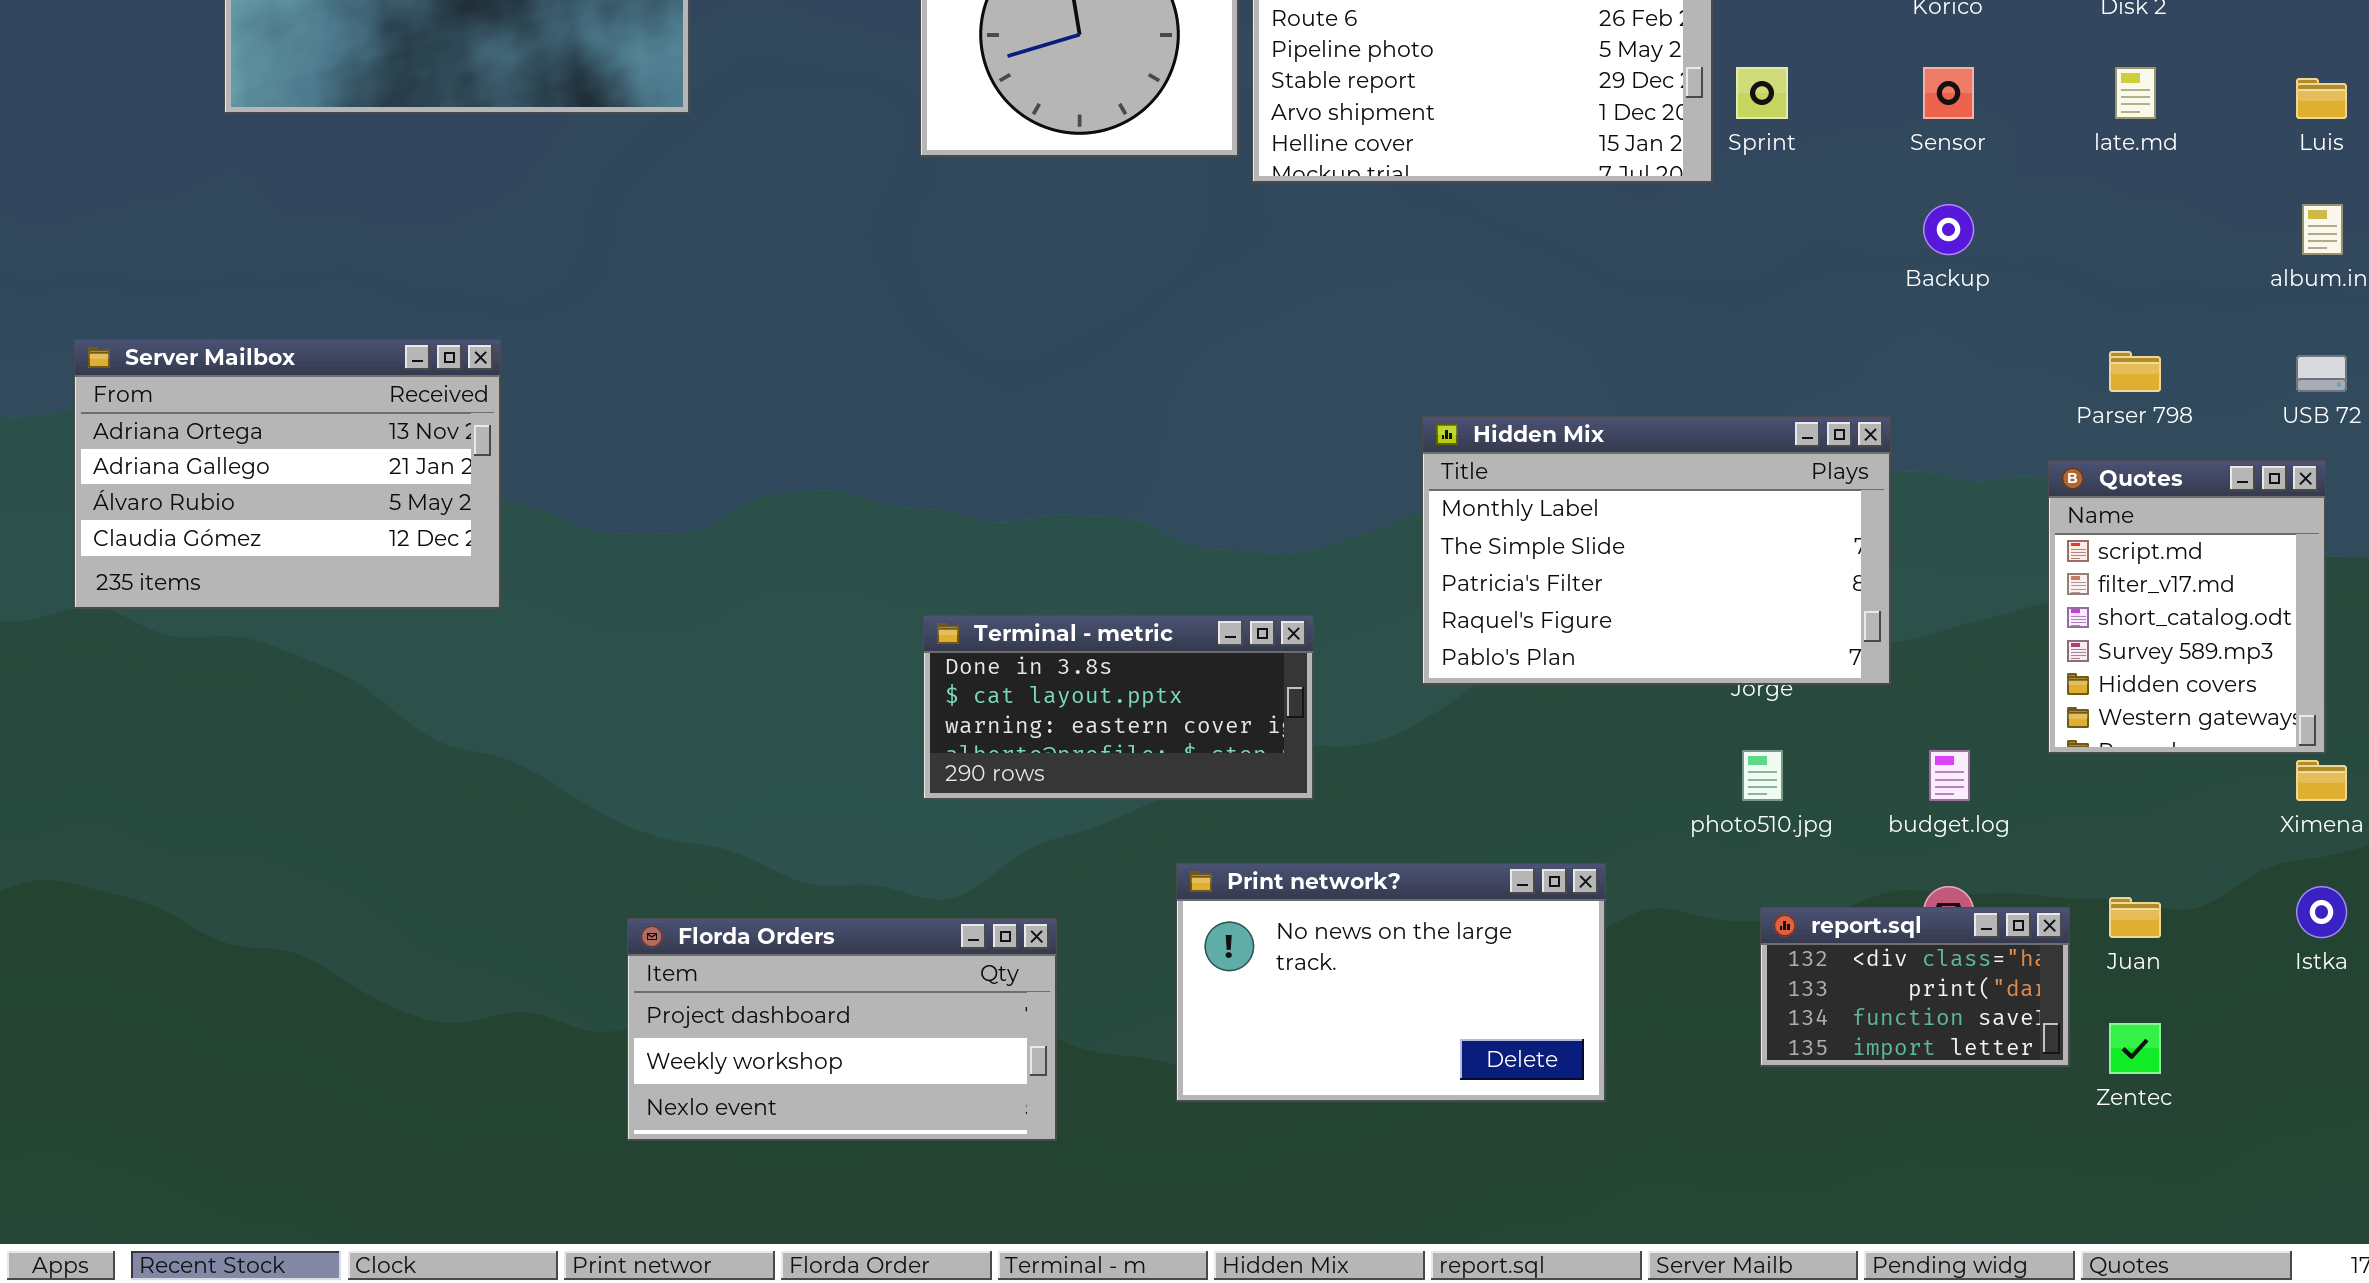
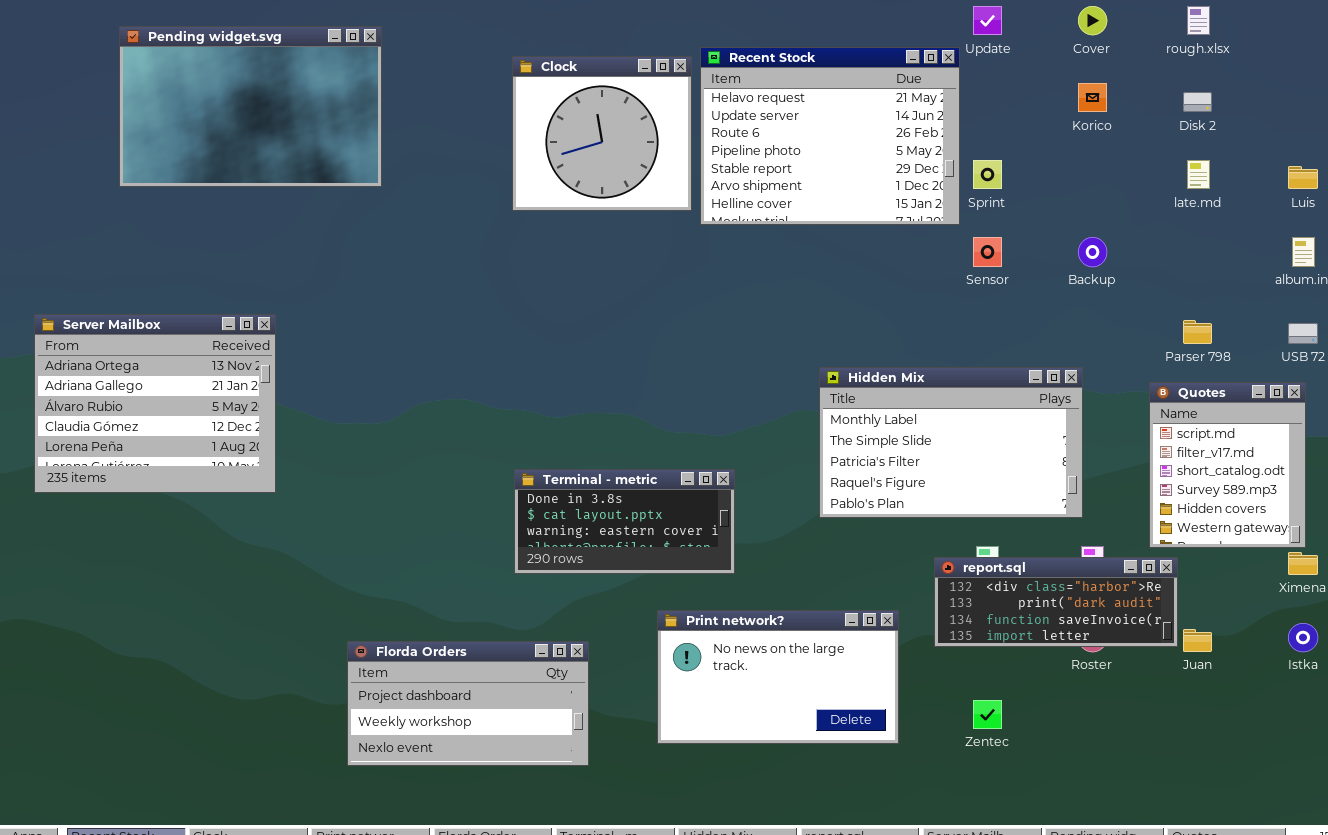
Sensor: [1923,67,1974,119] -> [973,237,1002,267], moved
Server Mailbox: [74,339,501,609] -> [34,314,276,493], resized
Hidden Mix: [1422,416,1891,685] -> [819,367,1083,518], moved
report.sql: [1760,907,2070,1067] -> [934,557,1178,647], moved, resized
Zentec: [2109,1023,2161,1074] -> [973,700,1002,729], moved

